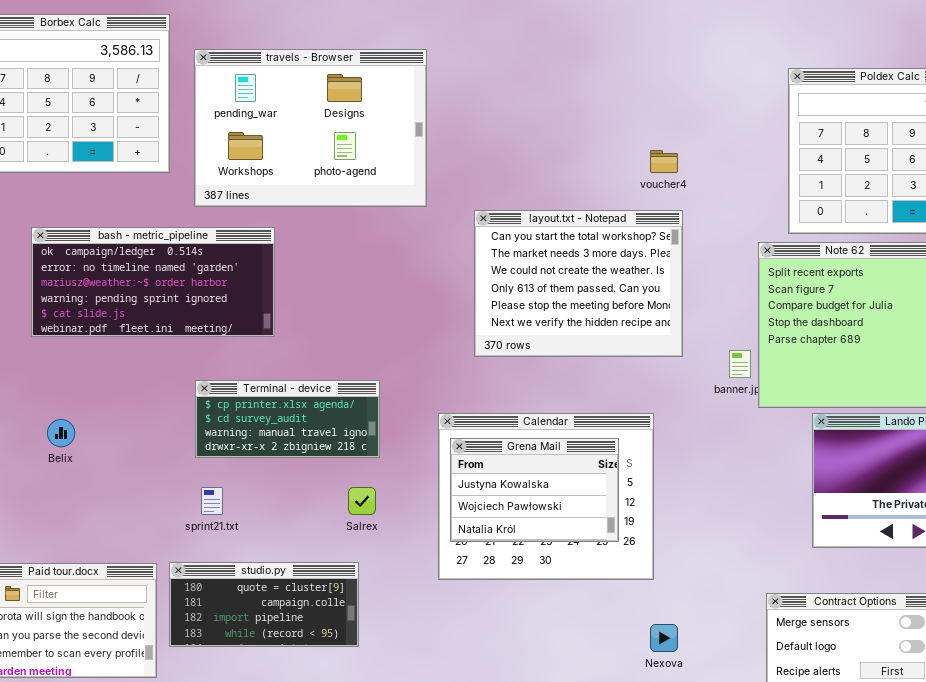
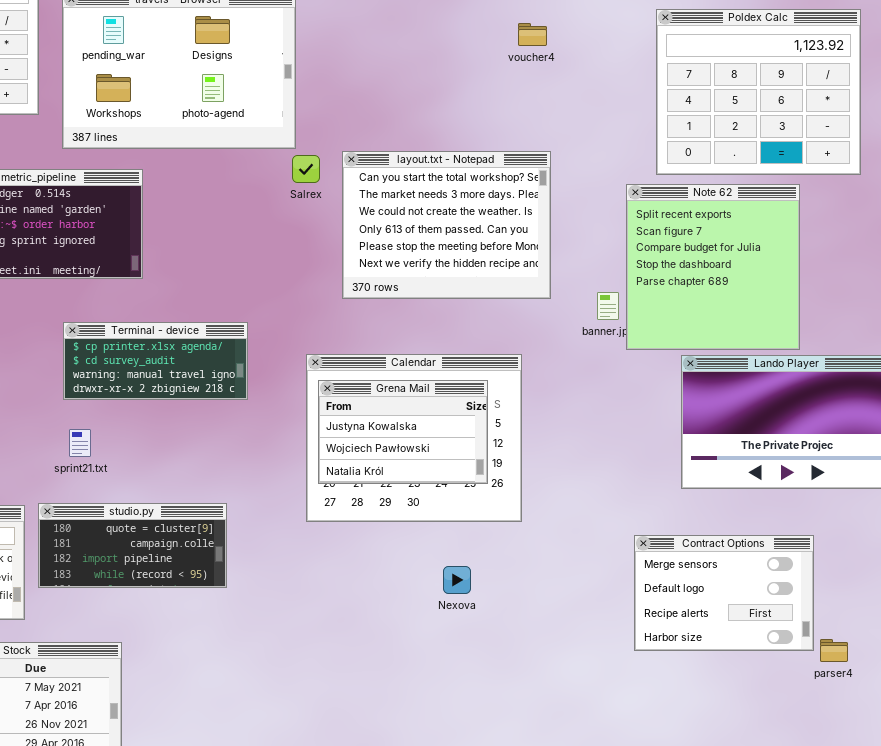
voucher4: [650,150,678,173] -> [518,23,547,46], moved
Salrex: [348,487,376,515] -> [292,155,320,183], moved
Nexova: [650,624,678,652] -> [443,566,471,594], moved

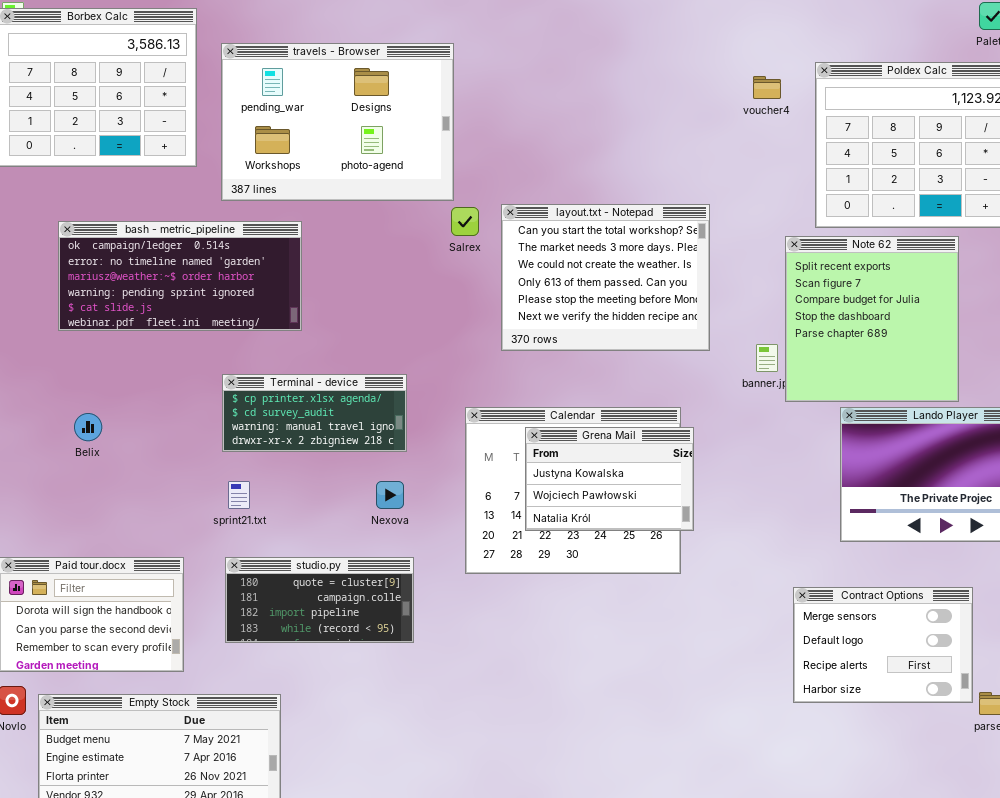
voucher4: [518,23,547,46] -> [753,76,781,99], moved
Grena Mail: [318,380,488,484] -> [525,427,694,531], moved
studio.py: [38,503,227,588] -> [225,557,414,643], moved
Nexova: [443,566,471,594] -> [376,481,404,509], moved

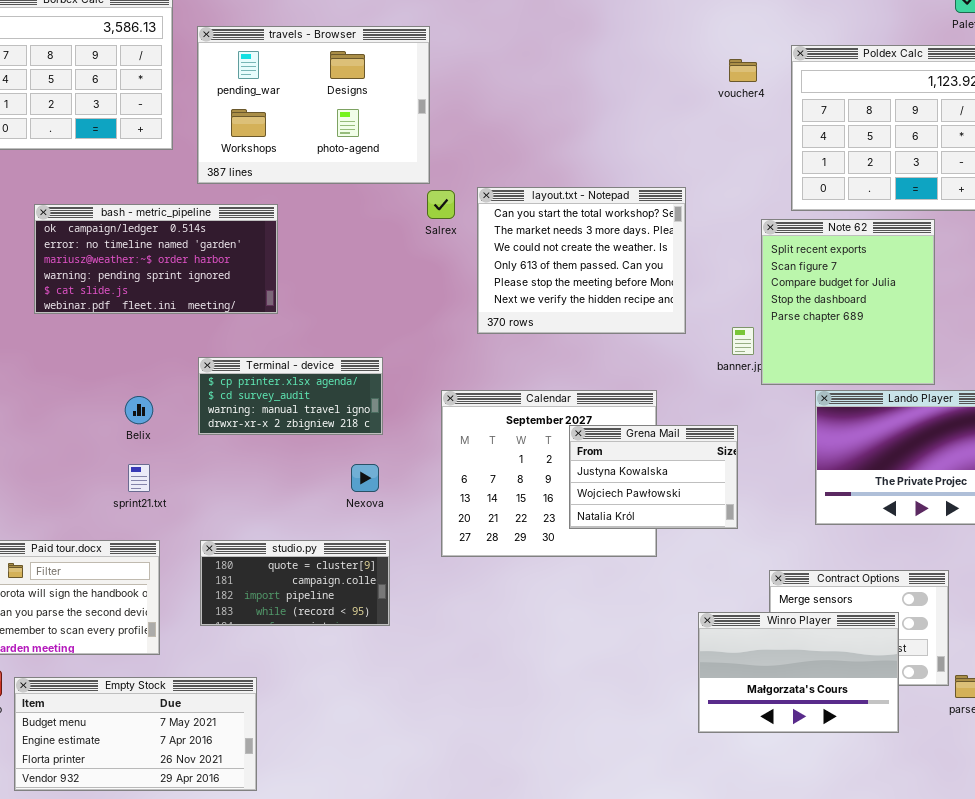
Belix: [74,413,102,441] -> [125,396,153,424], moved
Grena Mail: [525,427,694,531] -> [569,425,738,529], moved
sprint21.txt: [228,481,250,509] -> [128,464,150,492], moved
Winro Player: none -> [698,612,899,733], opened

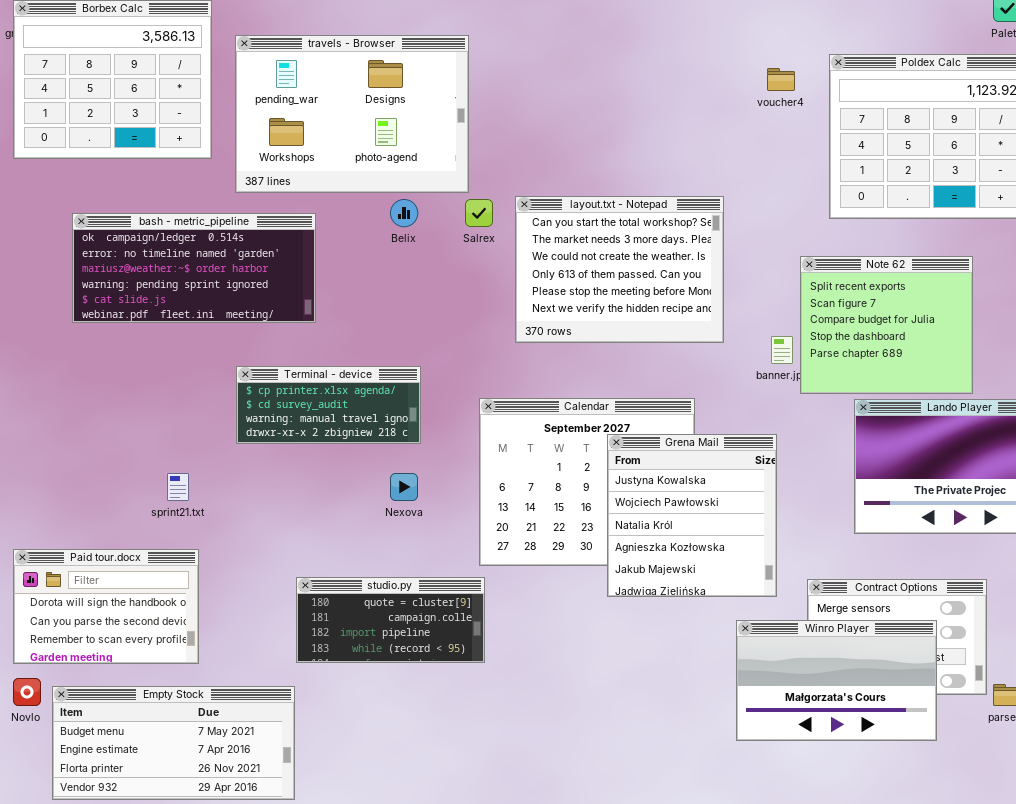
Note 62: [761,219,935,385] -> [800,256,973,394], resized
Belix: [125,396,153,424] -> [390,199,418,227], moved
Grena Mail: [569,425,738,529] -> [607,434,777,597], resized
studio.py: [200,540,390,626] -> [296,577,485,663], moved

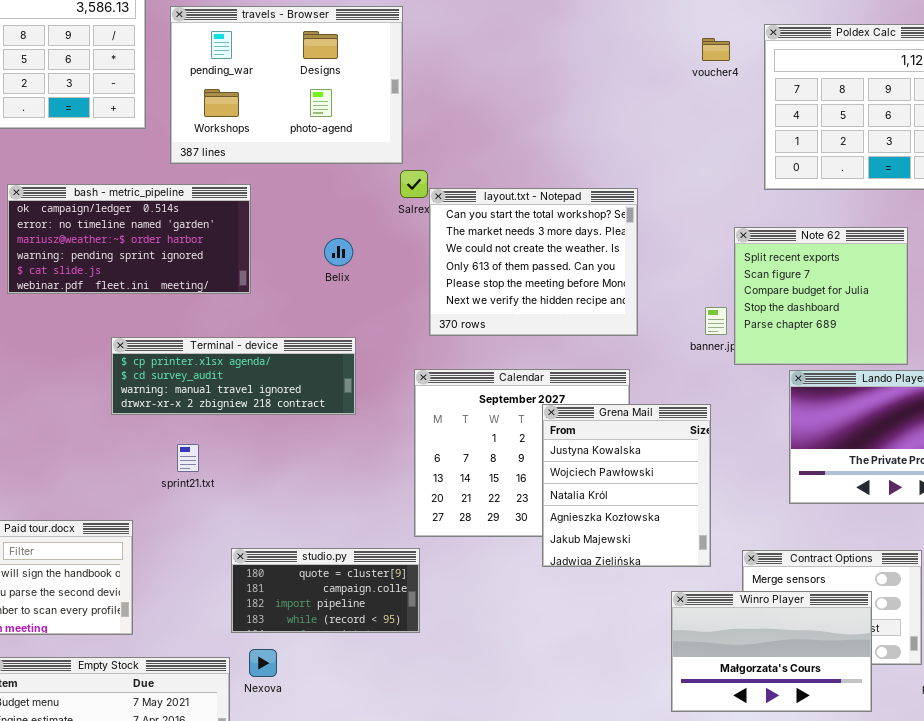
layout.txt - Notepad: [515,196,724,343] -> [429,188,638,336], moved
Belix: [390,199,418,227] -> [324,238,353,266], moved
Terminal - device: [236,366,421,444] -> [111,337,356,415], resized
sprint21.txt: [167,473,189,501] -> [177,444,199,472], moved
Nexova: [390,473,418,501] -> [249,649,277,677], moved

